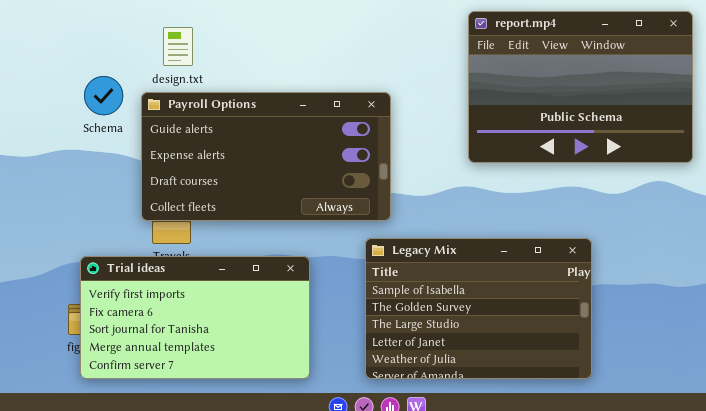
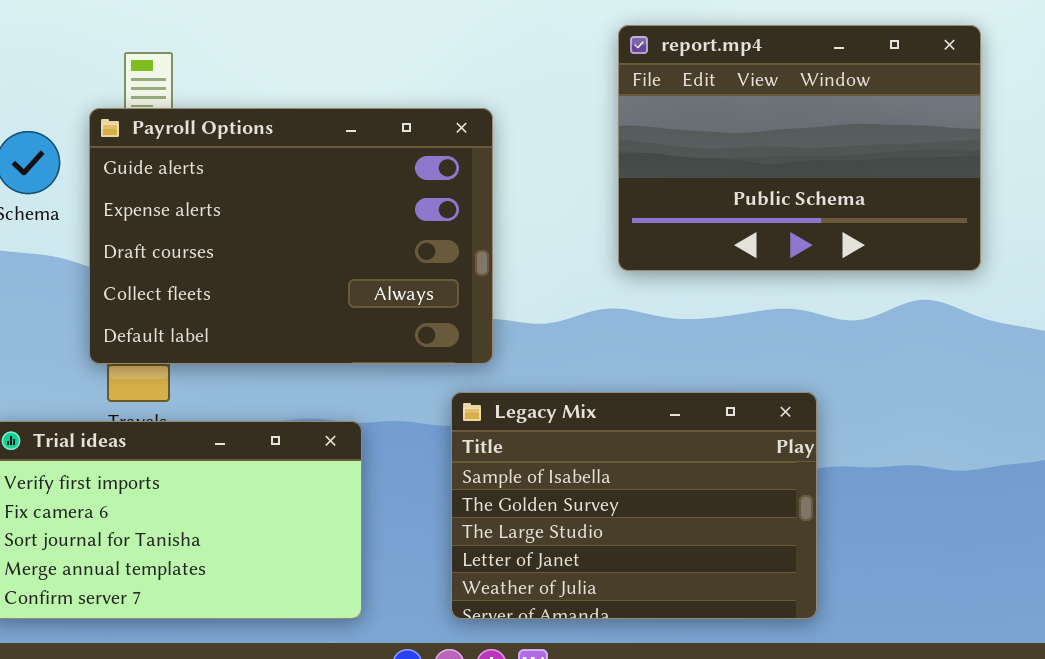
Payroll Options: [141,92,391,221] -> [89,108,493,364], resized

